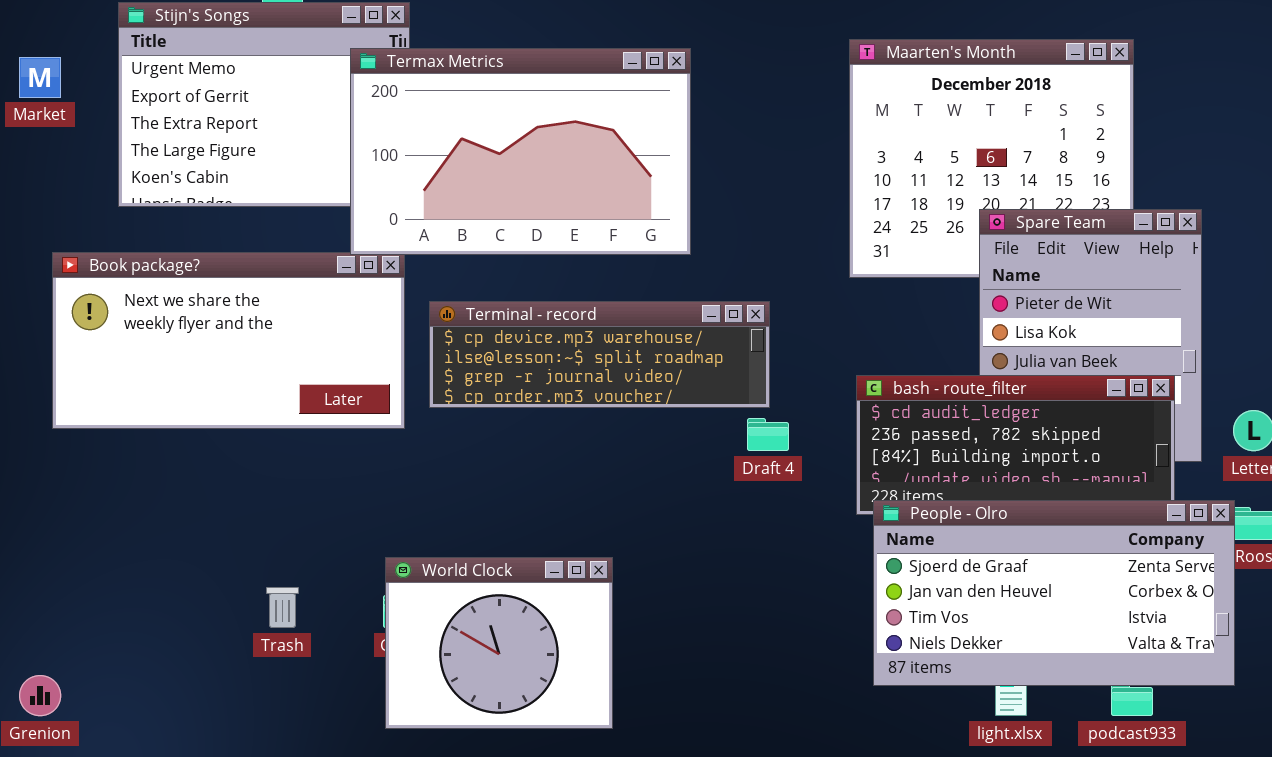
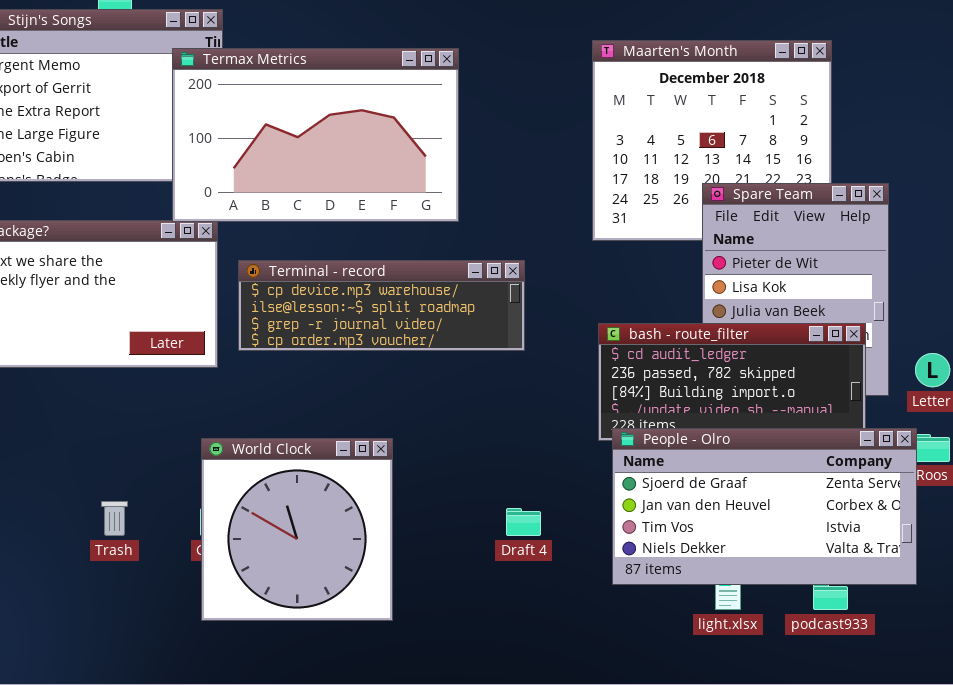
Draft 4: [747,418,789,451] -> [506,508,541,536], moved
World Clock: [385,557,613,729] -> [201,438,393,621], resized

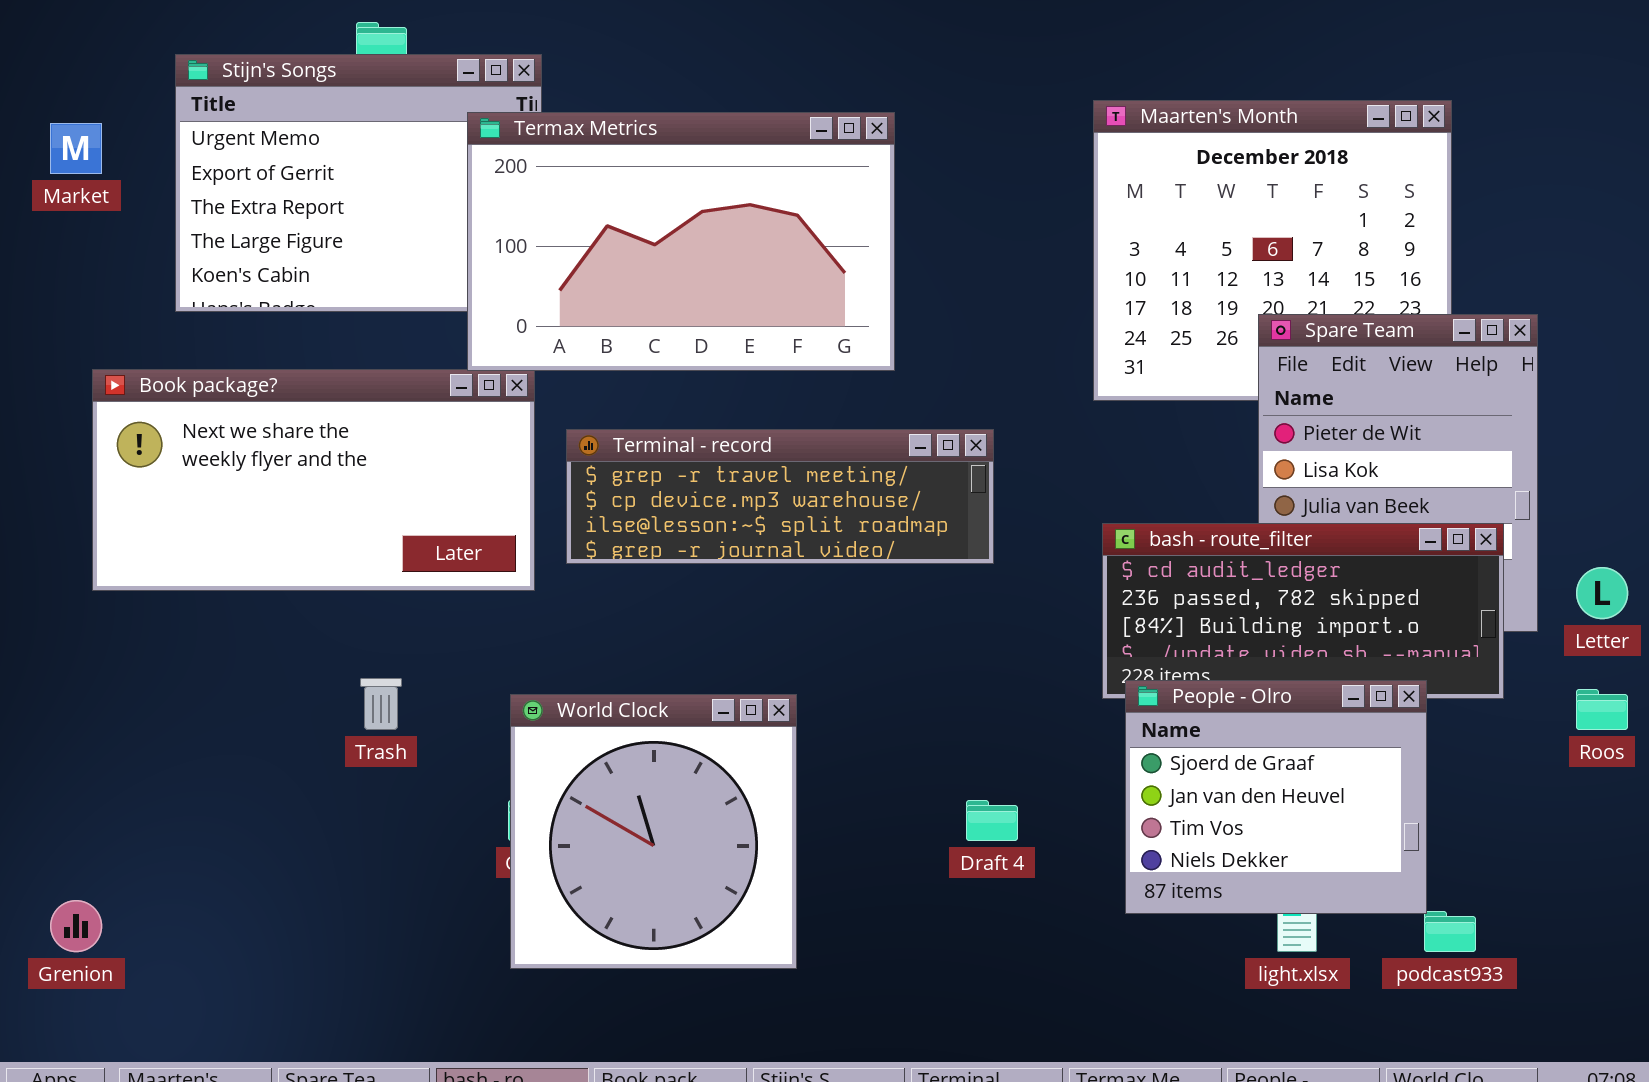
Terminal - record: [238,260,525,351] -> [566,429,994,564], scrolled up 1 row
People - Olro: [612,428,917,585] -> [1125,680,1427,914], resized
Trash: [101,501,128,536] -> [360,678,402,730], moved

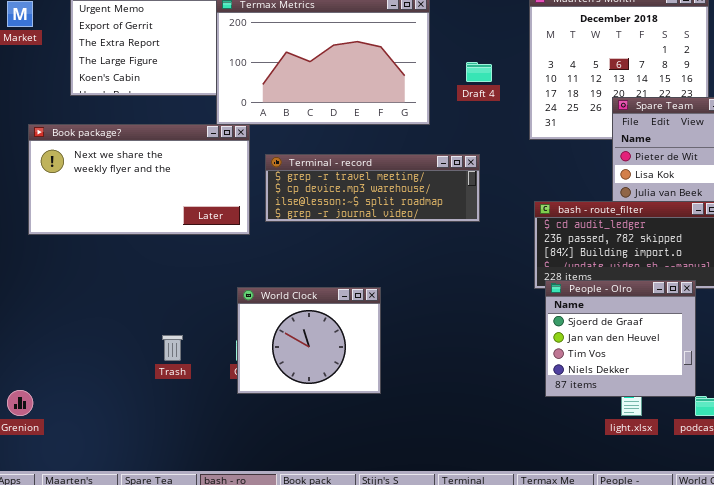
Trash: [360,678,402,730] -> [162,335,183,361], moved
World Clock: [510,694,797,969] -> [237,287,381,394], resized
Draft 4: [966,800,1018,841] -> [466,62,492,82], moved

